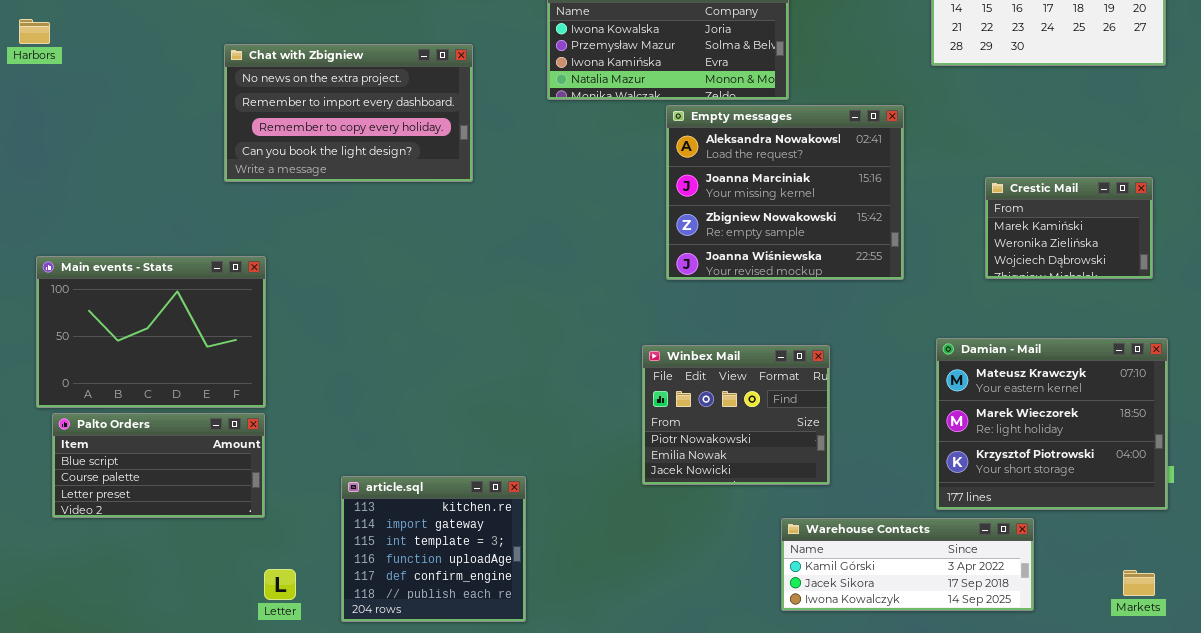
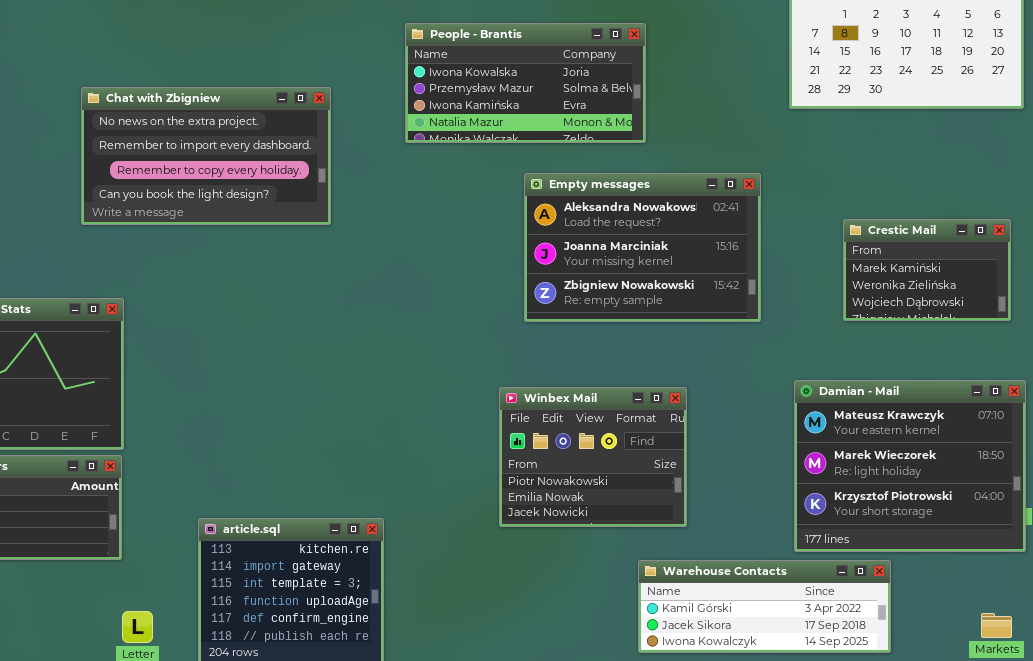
Empty messages: [666,105,904,280] -> [524,173,761,322], resized

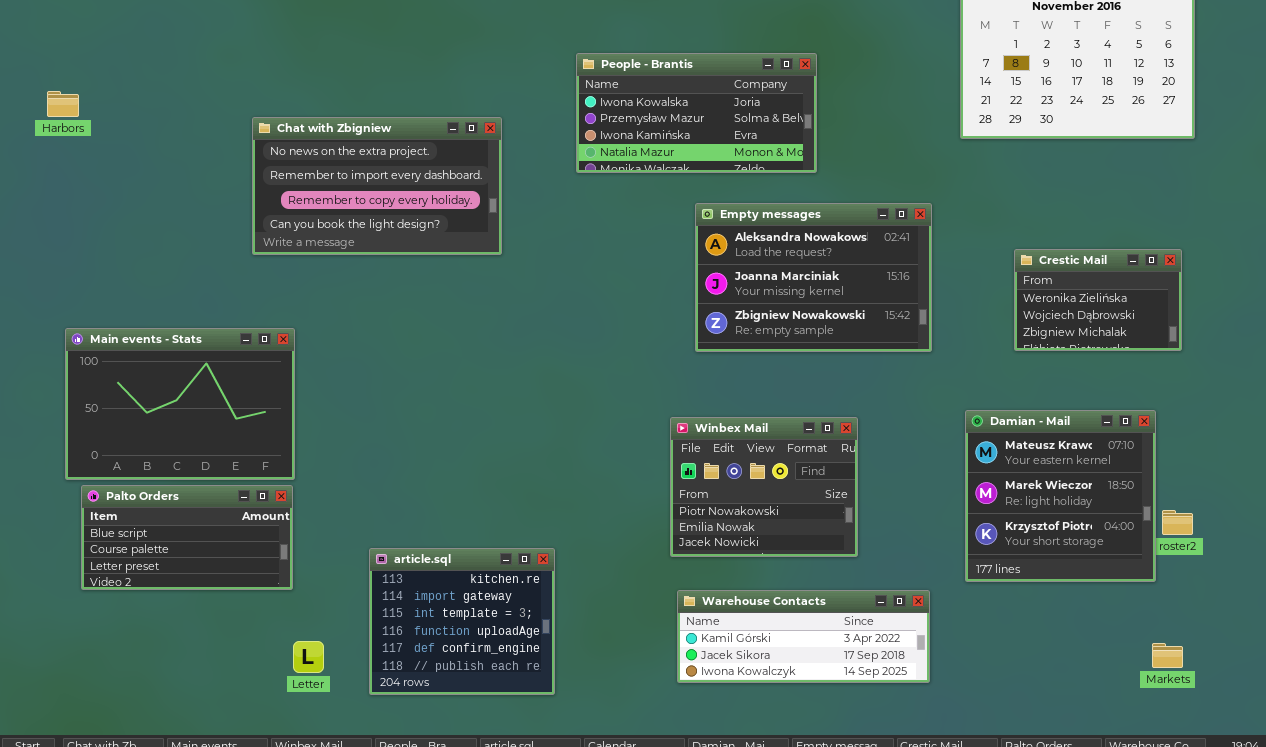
Crestic Mail: [843,219,1011,321] -> [1014,249,1182,351], scrolled down 1 row
Damian - Mail: [794,380,1026,552] -> [965,410,1156,582], resized
Warehouse Contacts: [638,560,891,653] -> [677,590,930,683], moved

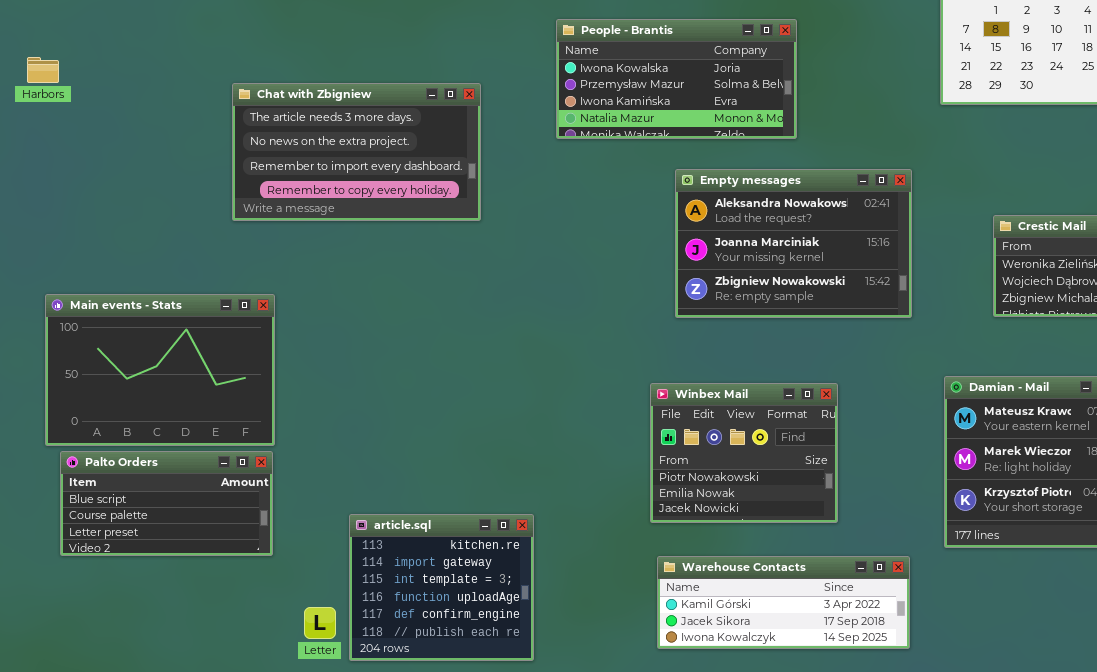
Chat with Zbigniew: [252,117,502,255] -> [232,83,481,221], scrolled up 1 row
Letter: [293,641,324,673] -> [304,607,336,639], moved

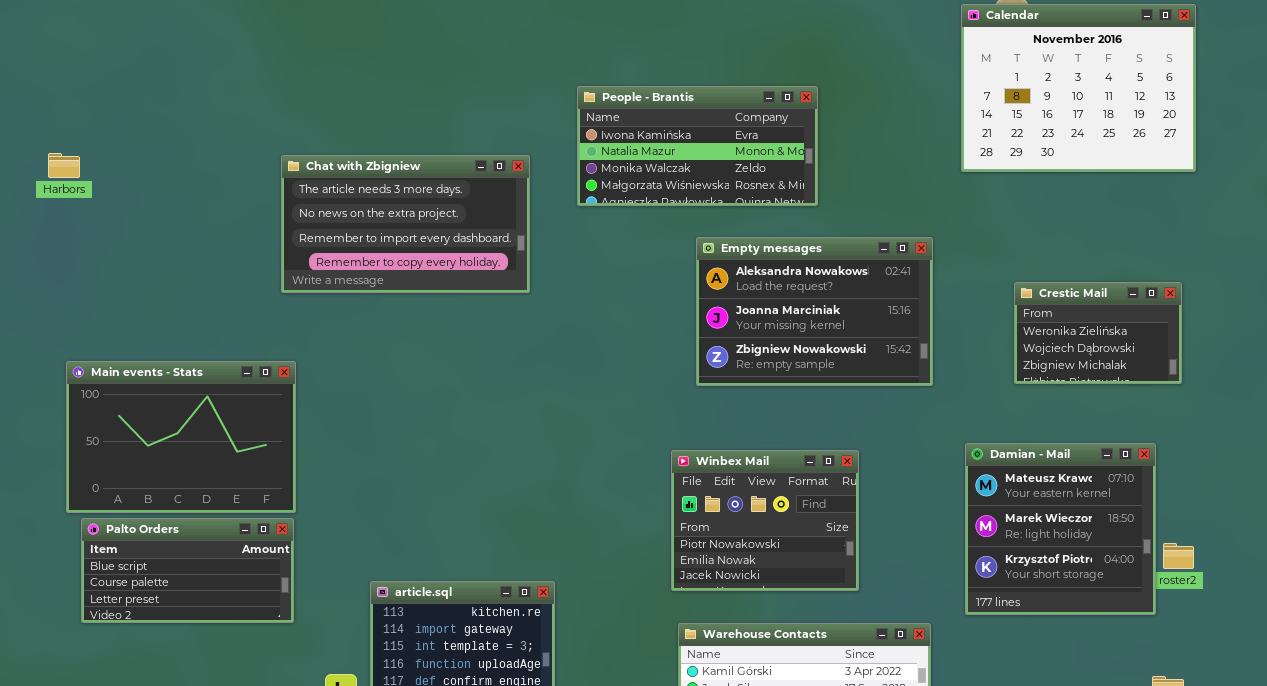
People - Brantis: [556,19,797,139] -> [577,86,818,206], scrolled down 2 rows
Harbors: [27,57,59,83] -> [48,153,80,178], moved
Chat with Zbigniew: [232,83,481,221] -> [281,155,530,293], moved

